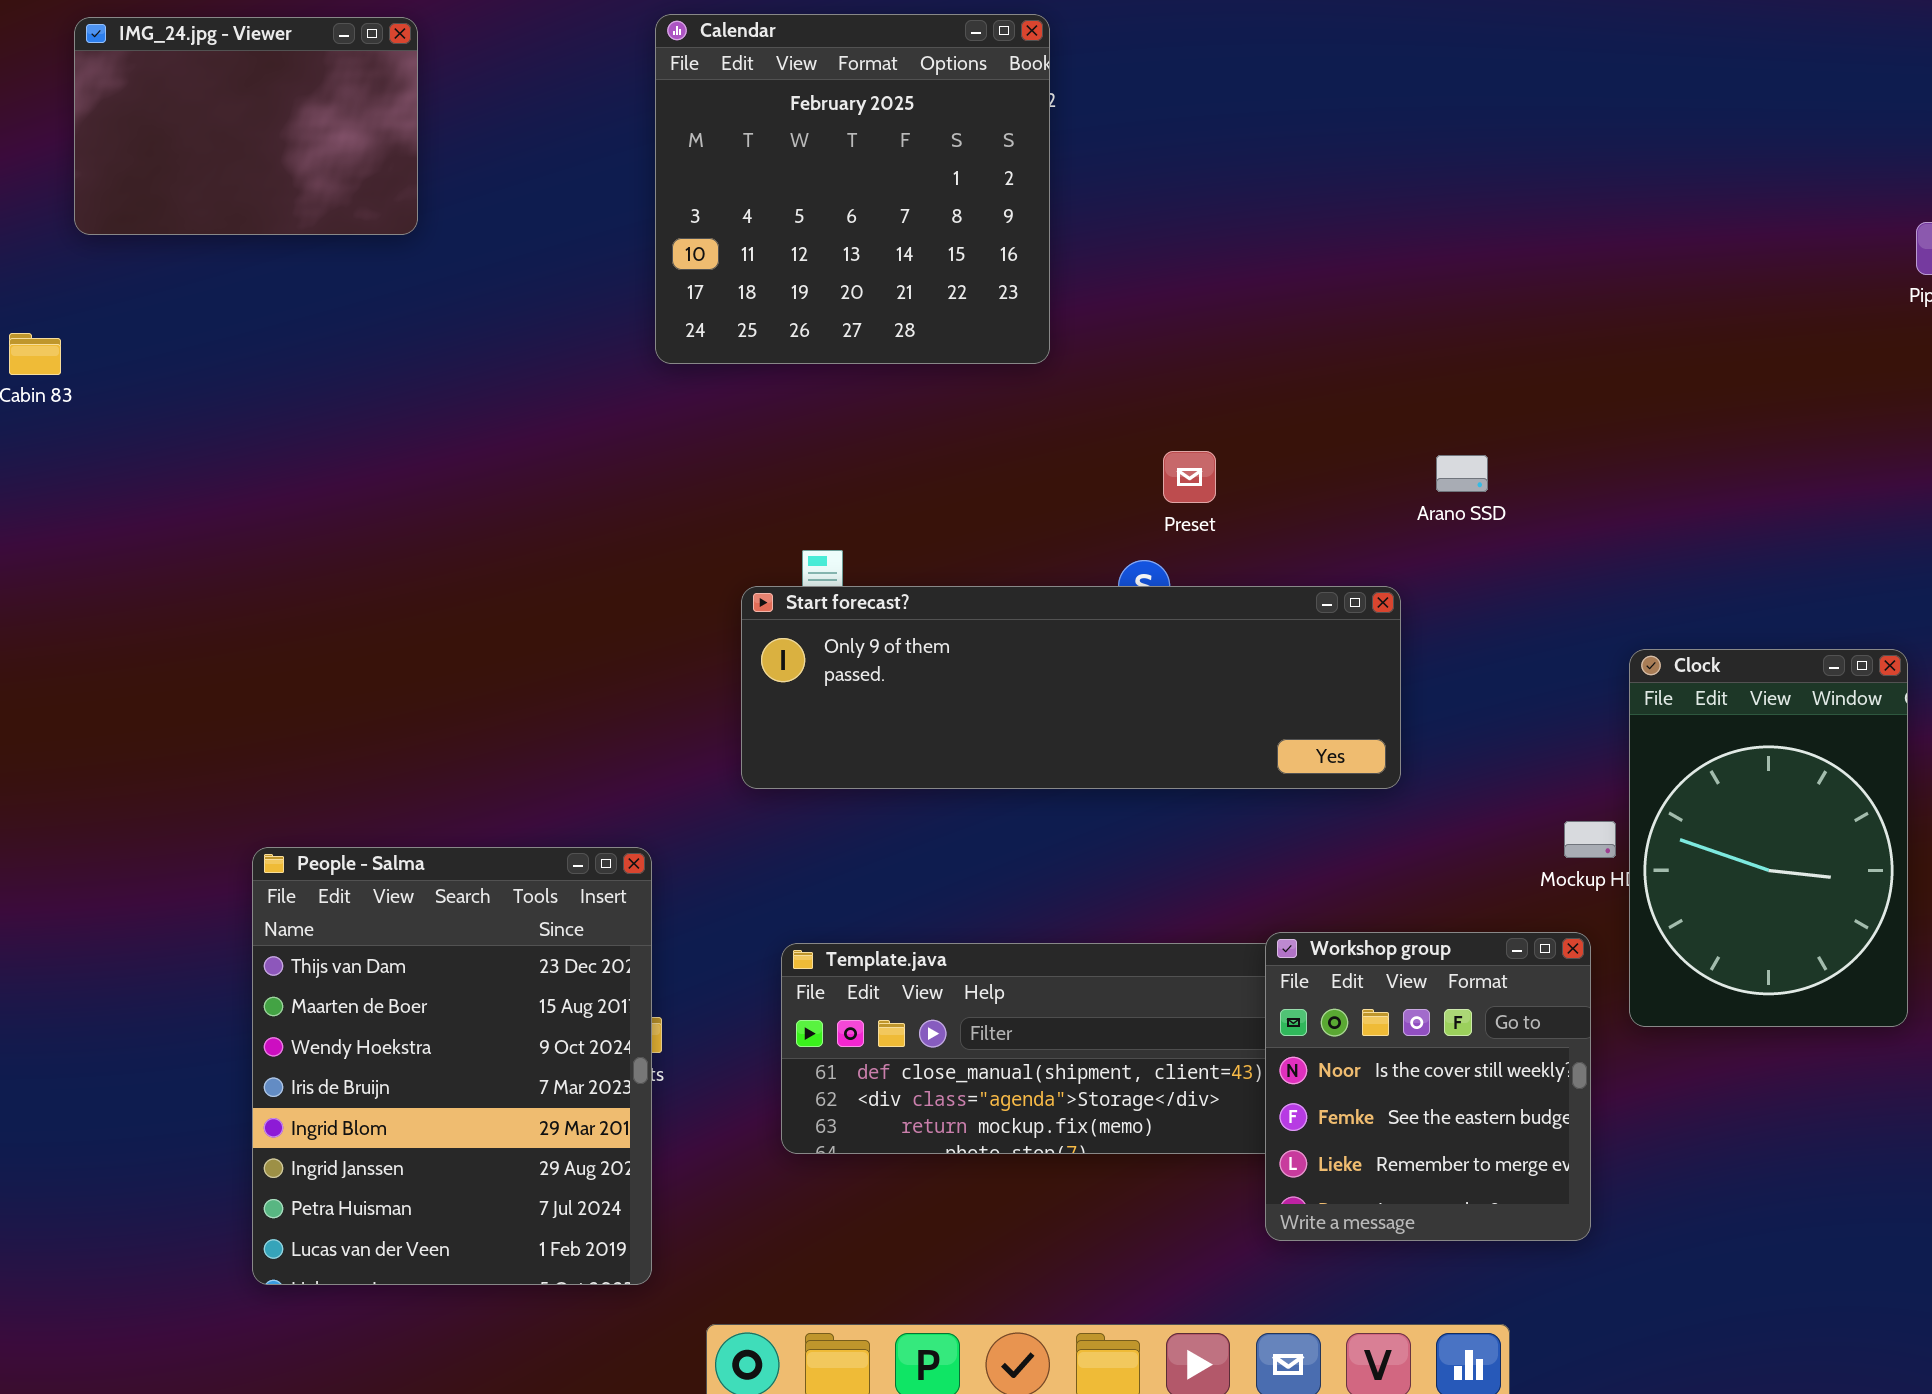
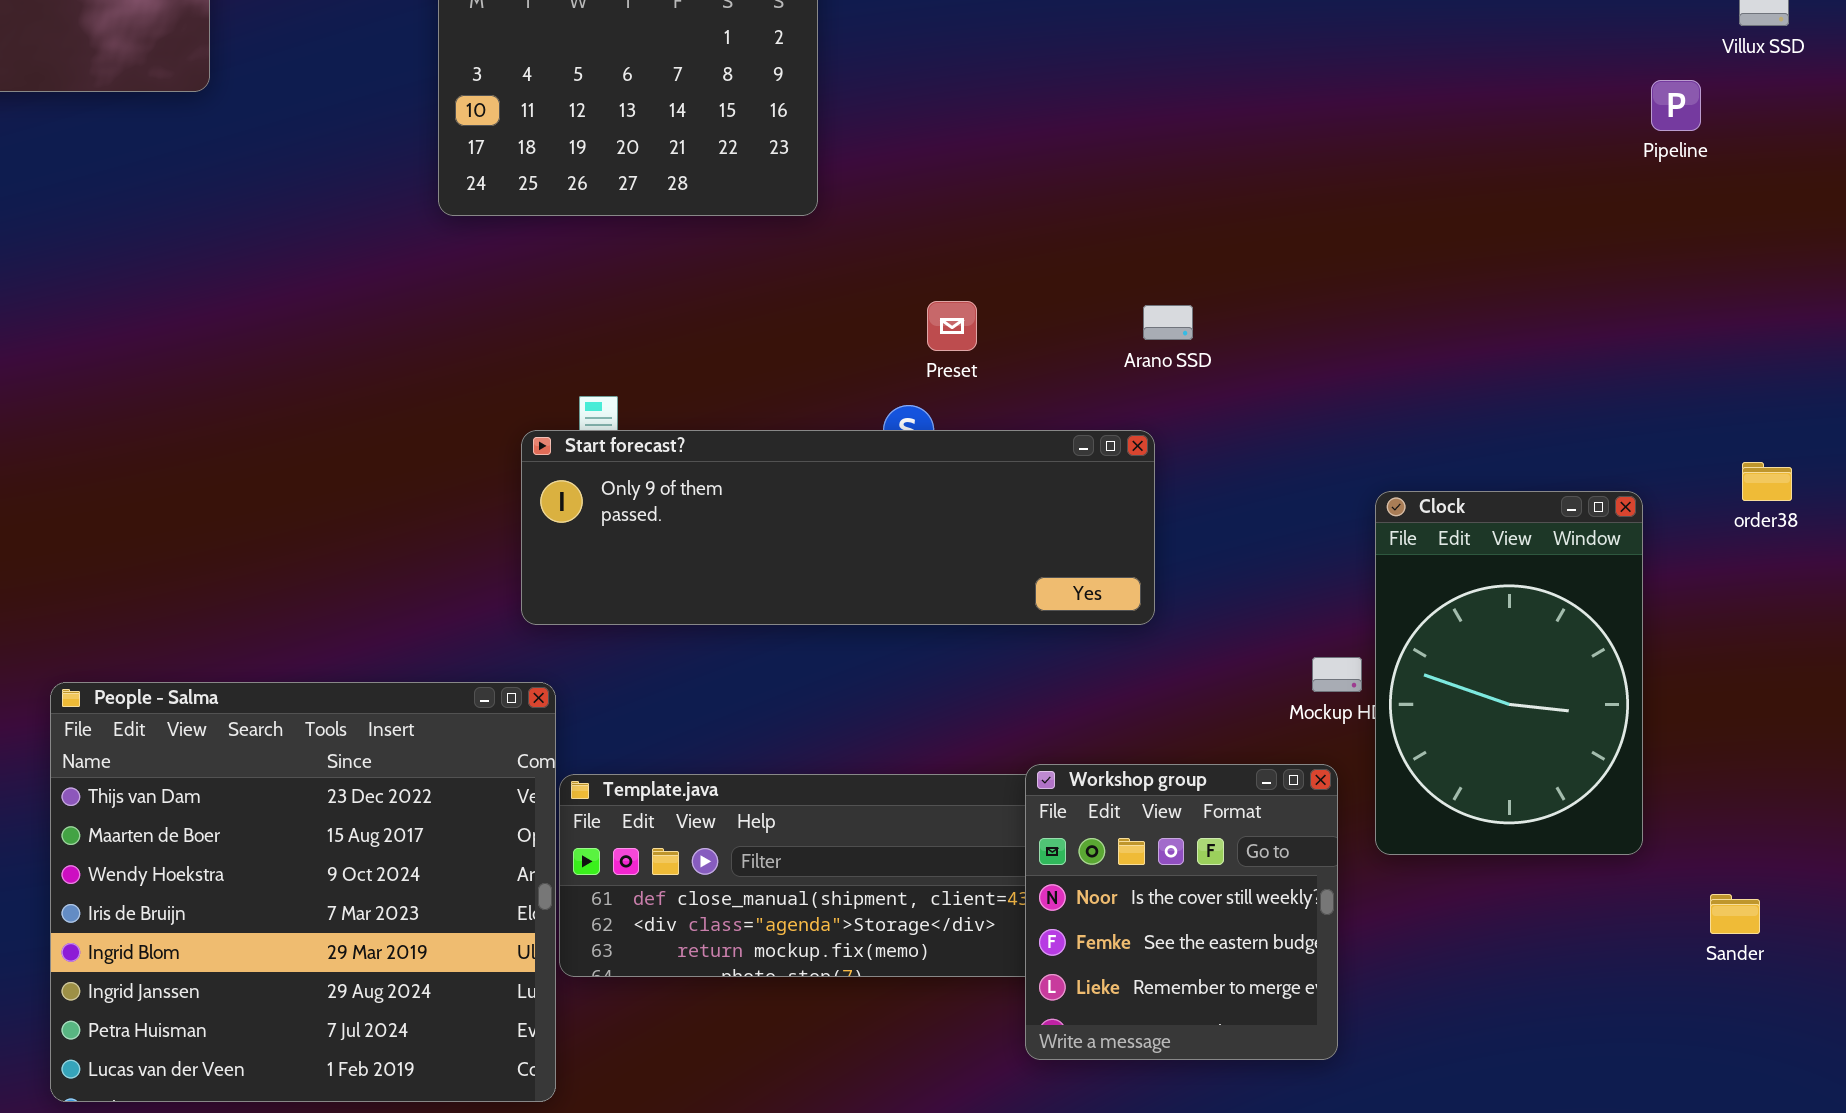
Arano SSD: [1436,455,1488,492] -> [1143,305,1193,340], moved
People - Salma: [252,847,652,1285] -> [50,682,556,1102], resized

